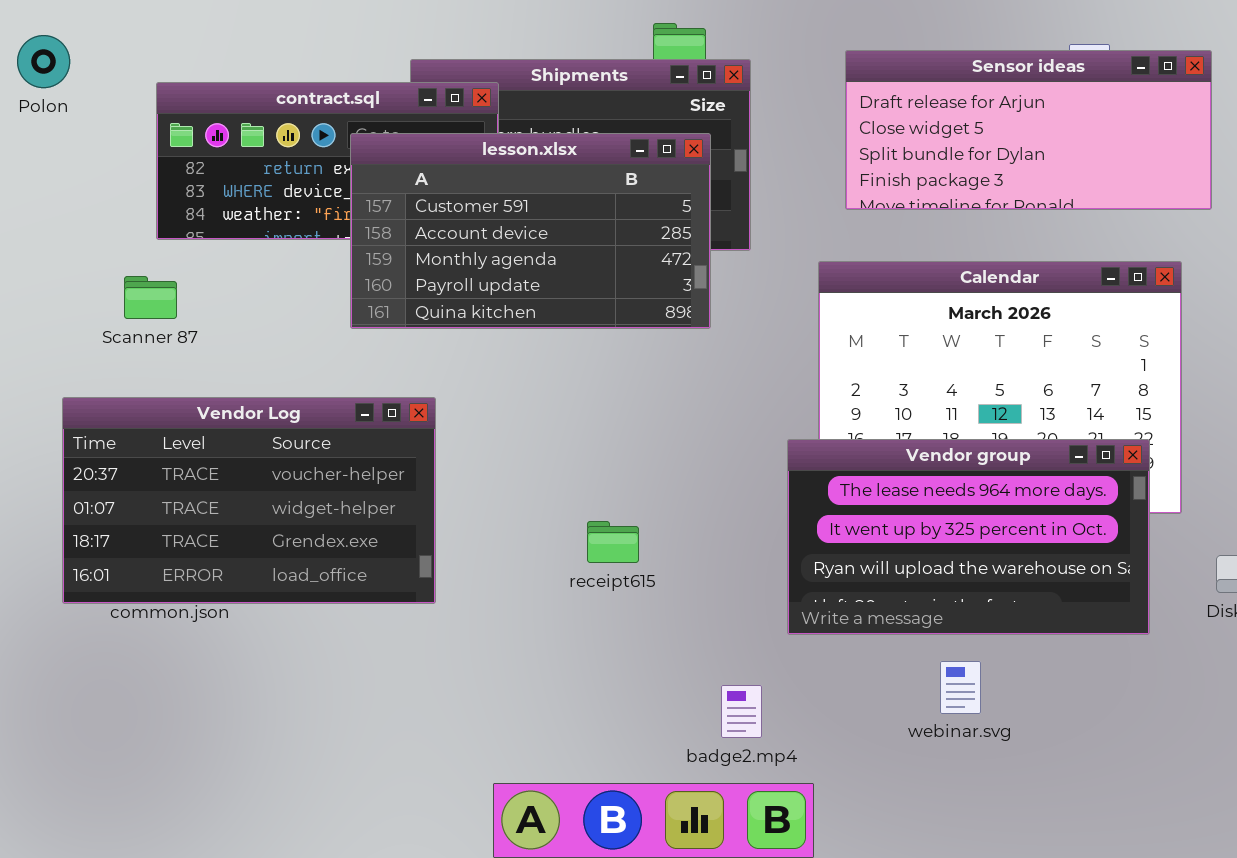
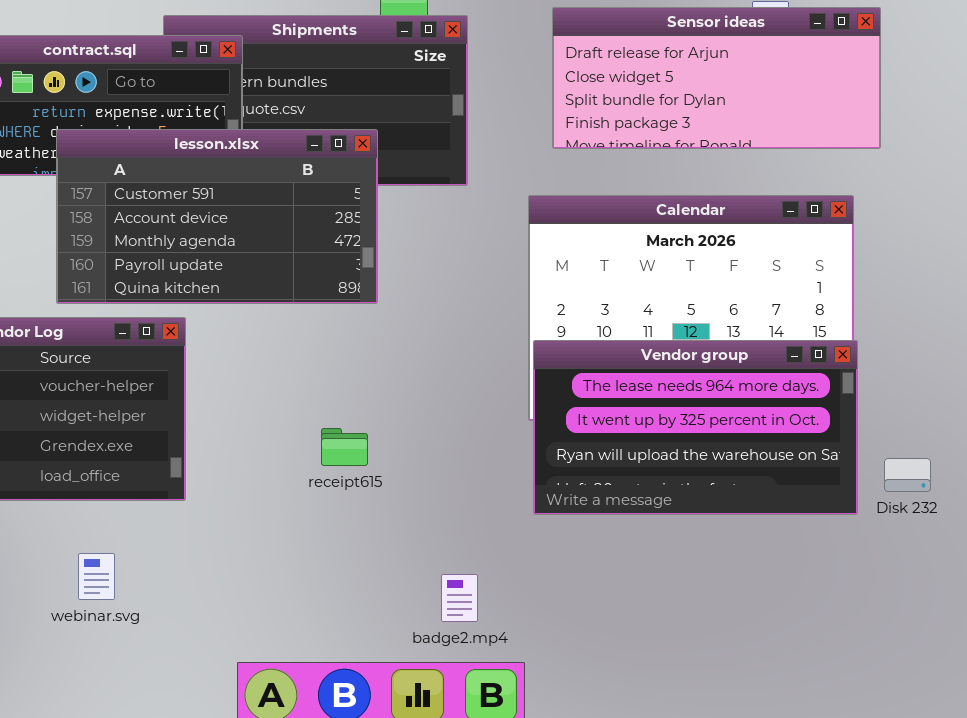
lesson.xlsx: [350,133,711,329] -> [56,129,378,304], moved
Vendor group: [787,439,1150,635] -> [533,340,858,515], moved
webinar.svg: [940,661,981,714] -> [78,553,115,600], moved

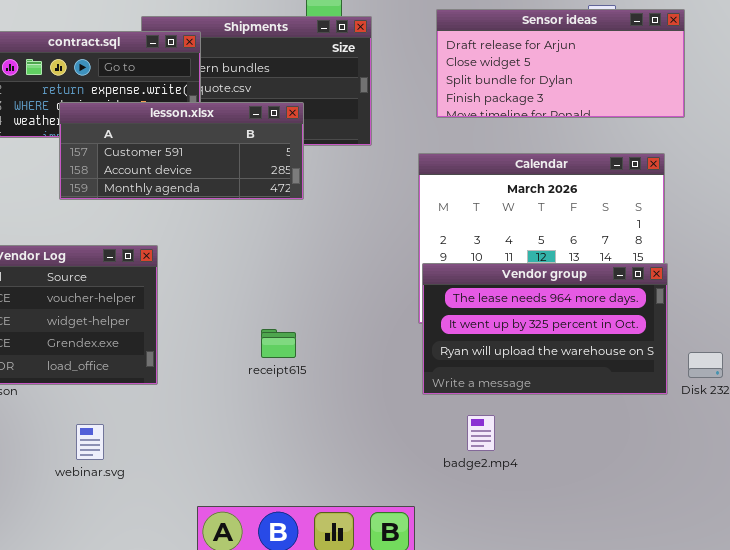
lesson.xlsx: [56,129,378,304] -> [59,102,304,200], resized
badge2.mp4: [441,574,478,622] -> [467,415,495,451], moved

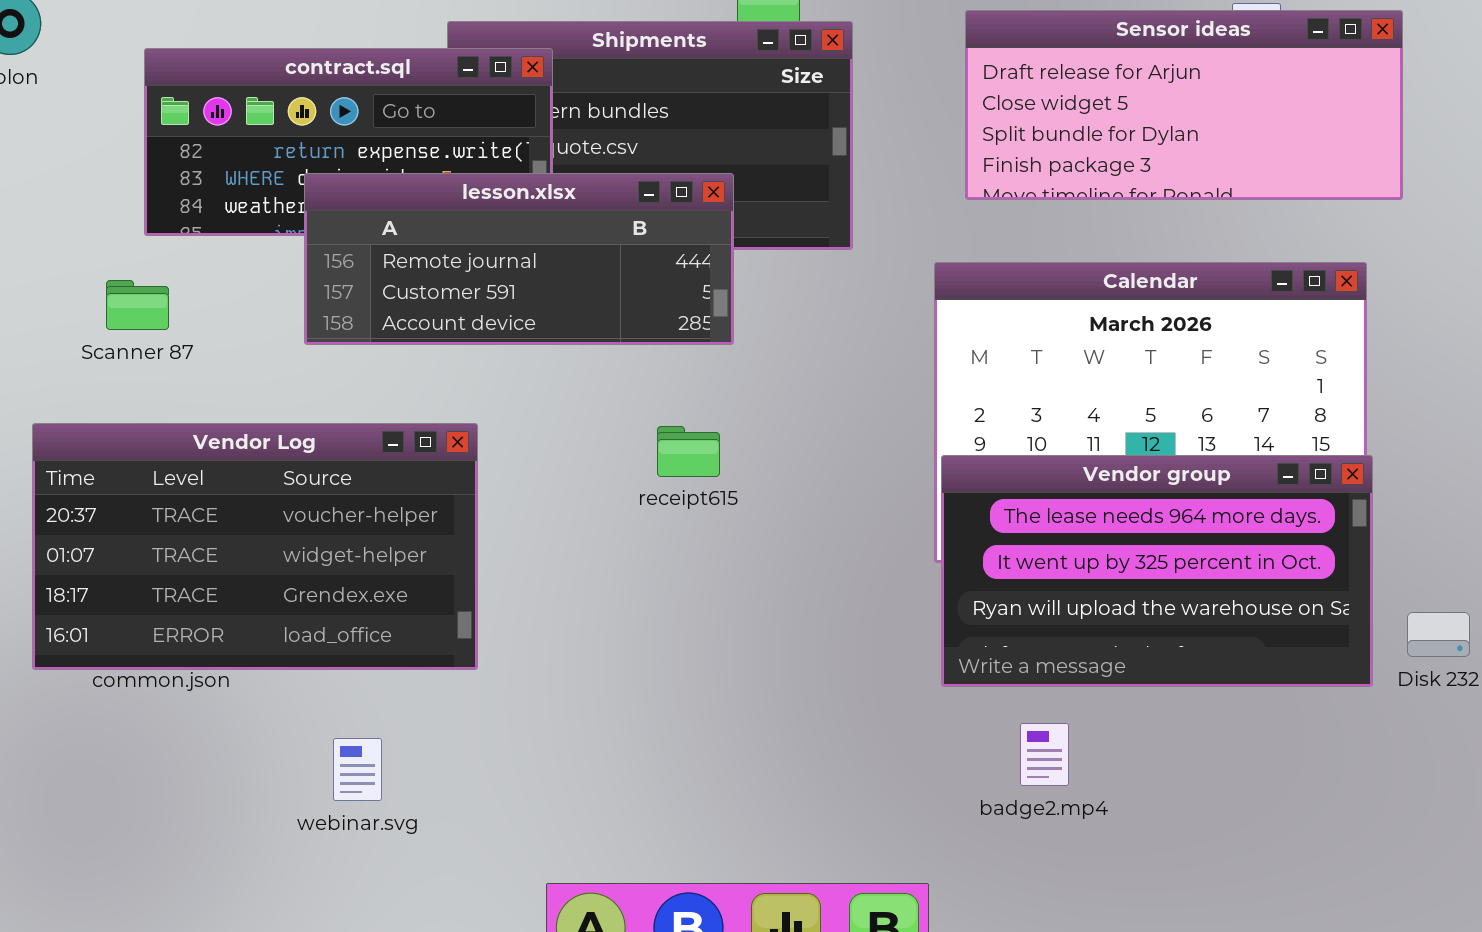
lesson.xlsx: [59,102,304,200] -> [304,173,734,345], scrolled up 1 row
receipt615: [261,329,296,358] -> [657,426,720,477], moved

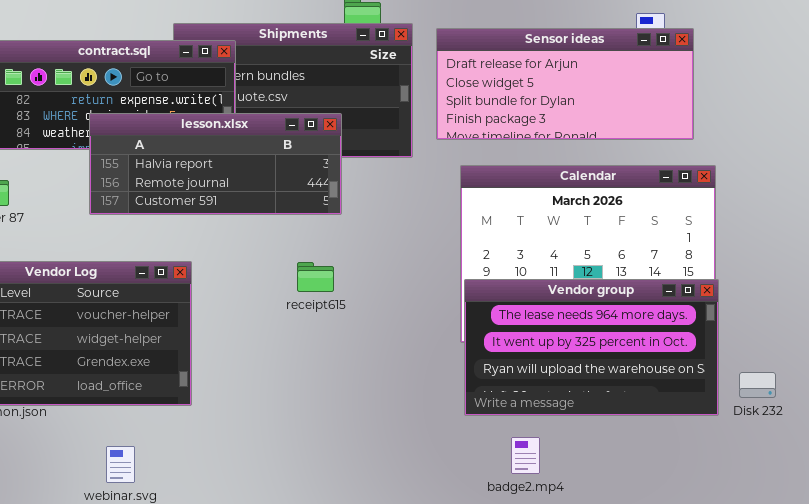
Sensor ideas: [965,10,1403,200] -> [436,28,694,140], moved
lesson.xlsx: [304,173,734,345] -> [89,113,342,215], scrolled up 1 row

